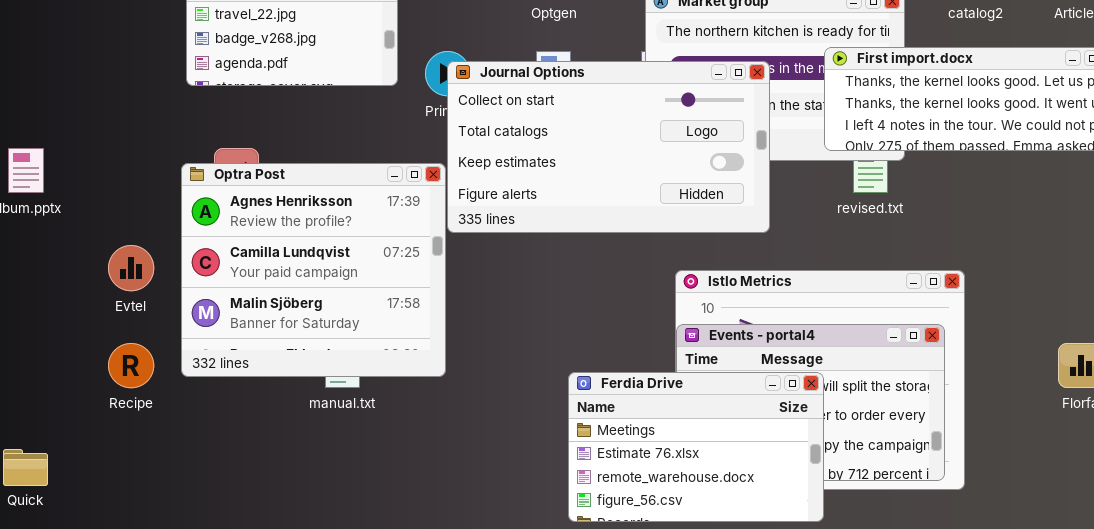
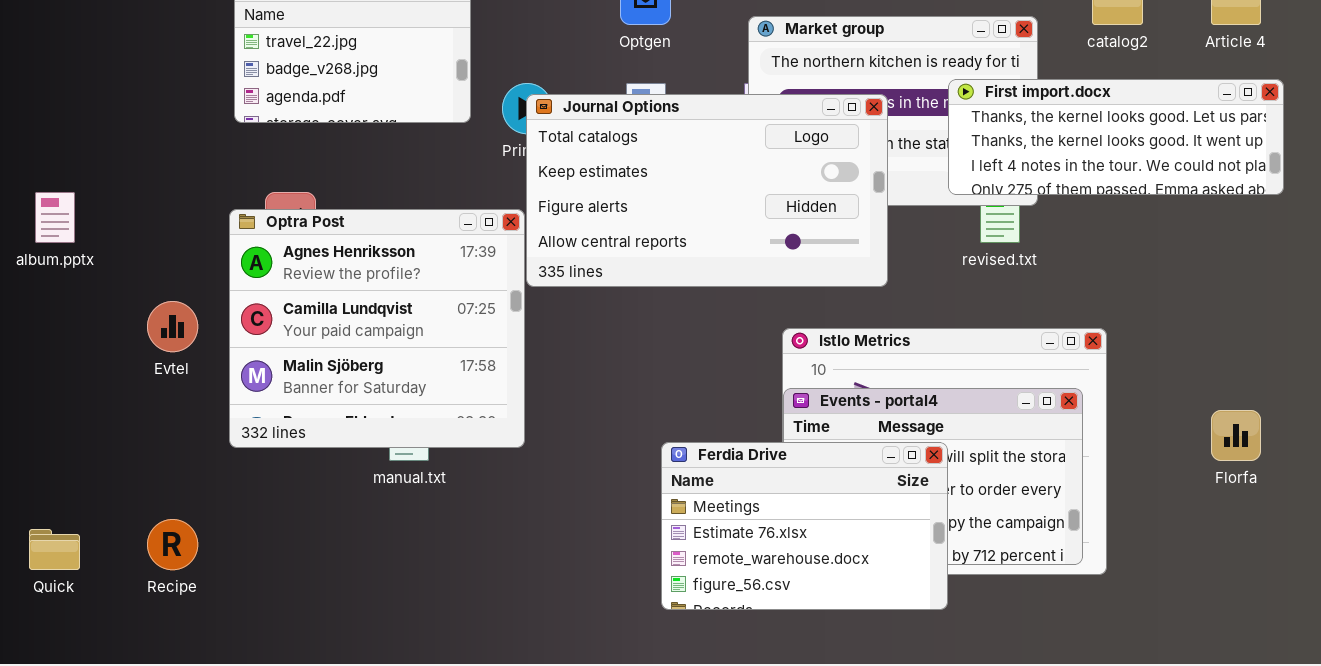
Journal Options: [447,61,770,233] -> [526,94,888,287], scrolled down 1 row
Recipe: [108,343,154,388] -> [147,519,198,570], moved

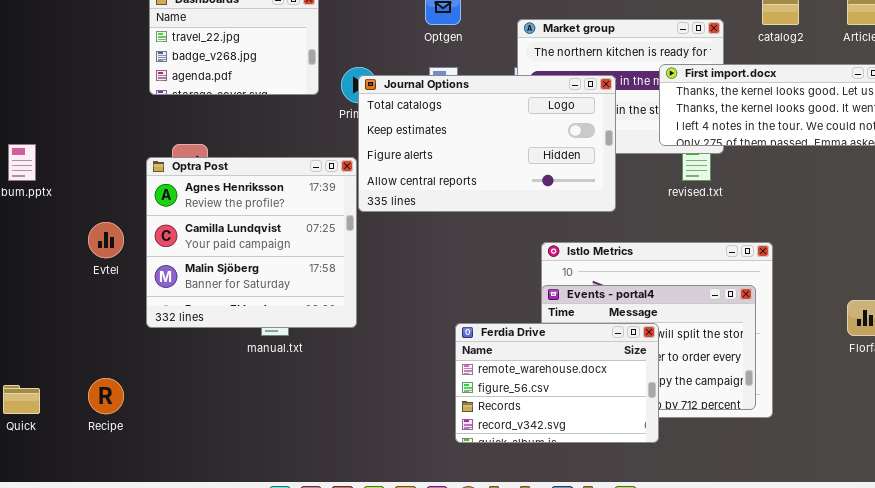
Ferdia Drive: [661,442,948,610] -> [455,323,659,443], scrolled down 2 rows

